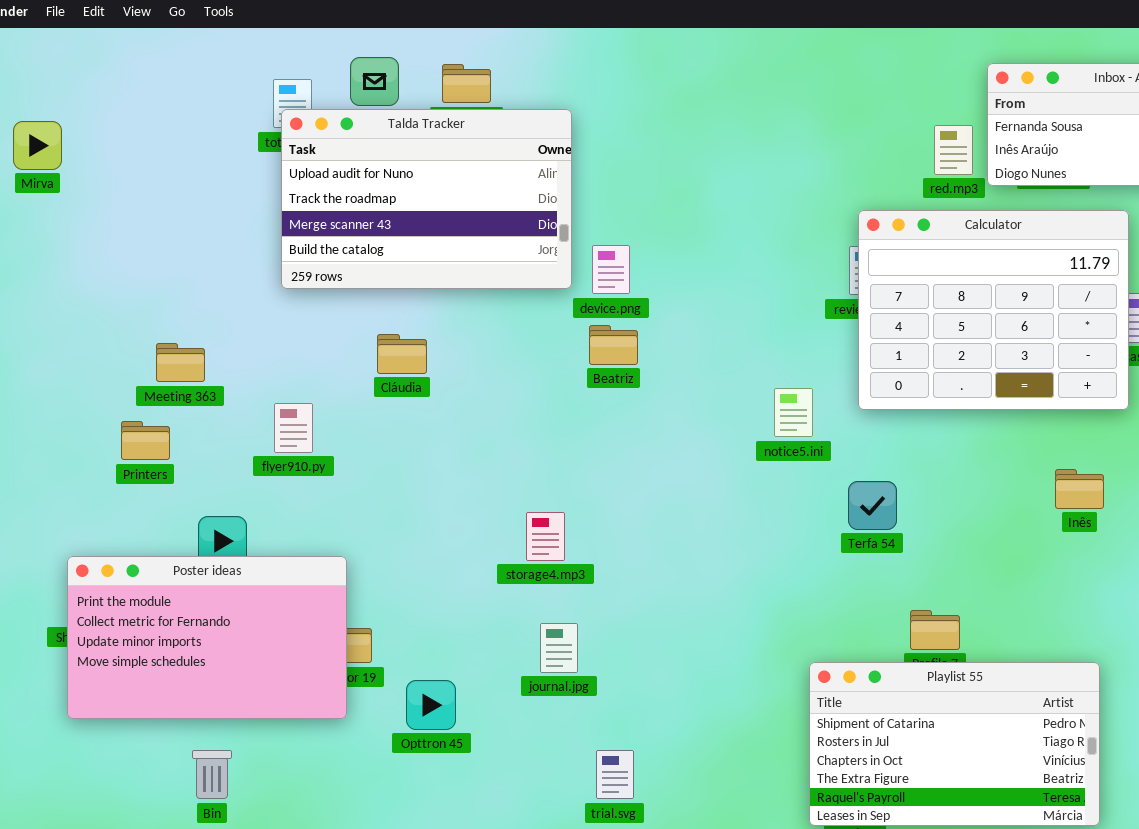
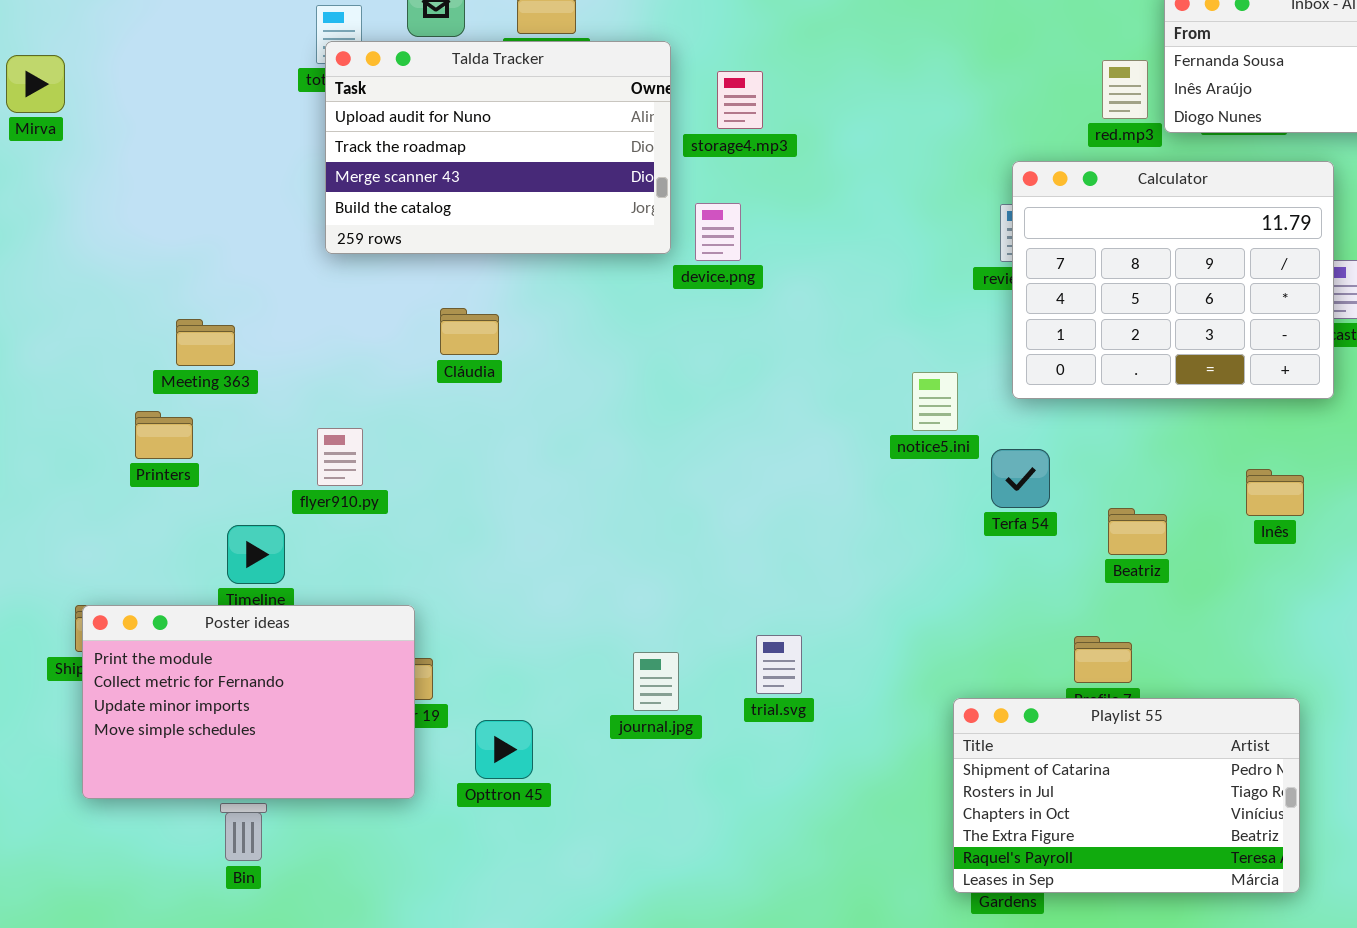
Beatriz: [589,325,638,365] -> [1108,508,1167,555], moved
flyer910.py: [274,403,313,453] -> [317,428,363,486], moved
Terfa 54: [848,481,897,530] -> [991,449,1050,508], moved
storage4.mp3: [526,512,565,561] -> [717,71,763,129], moved
Poster ideas: [67,556,347,719] -> [82,605,415,799], moved
trial.svg: [596,750,634,799] -> [756,635,802,694], moved

